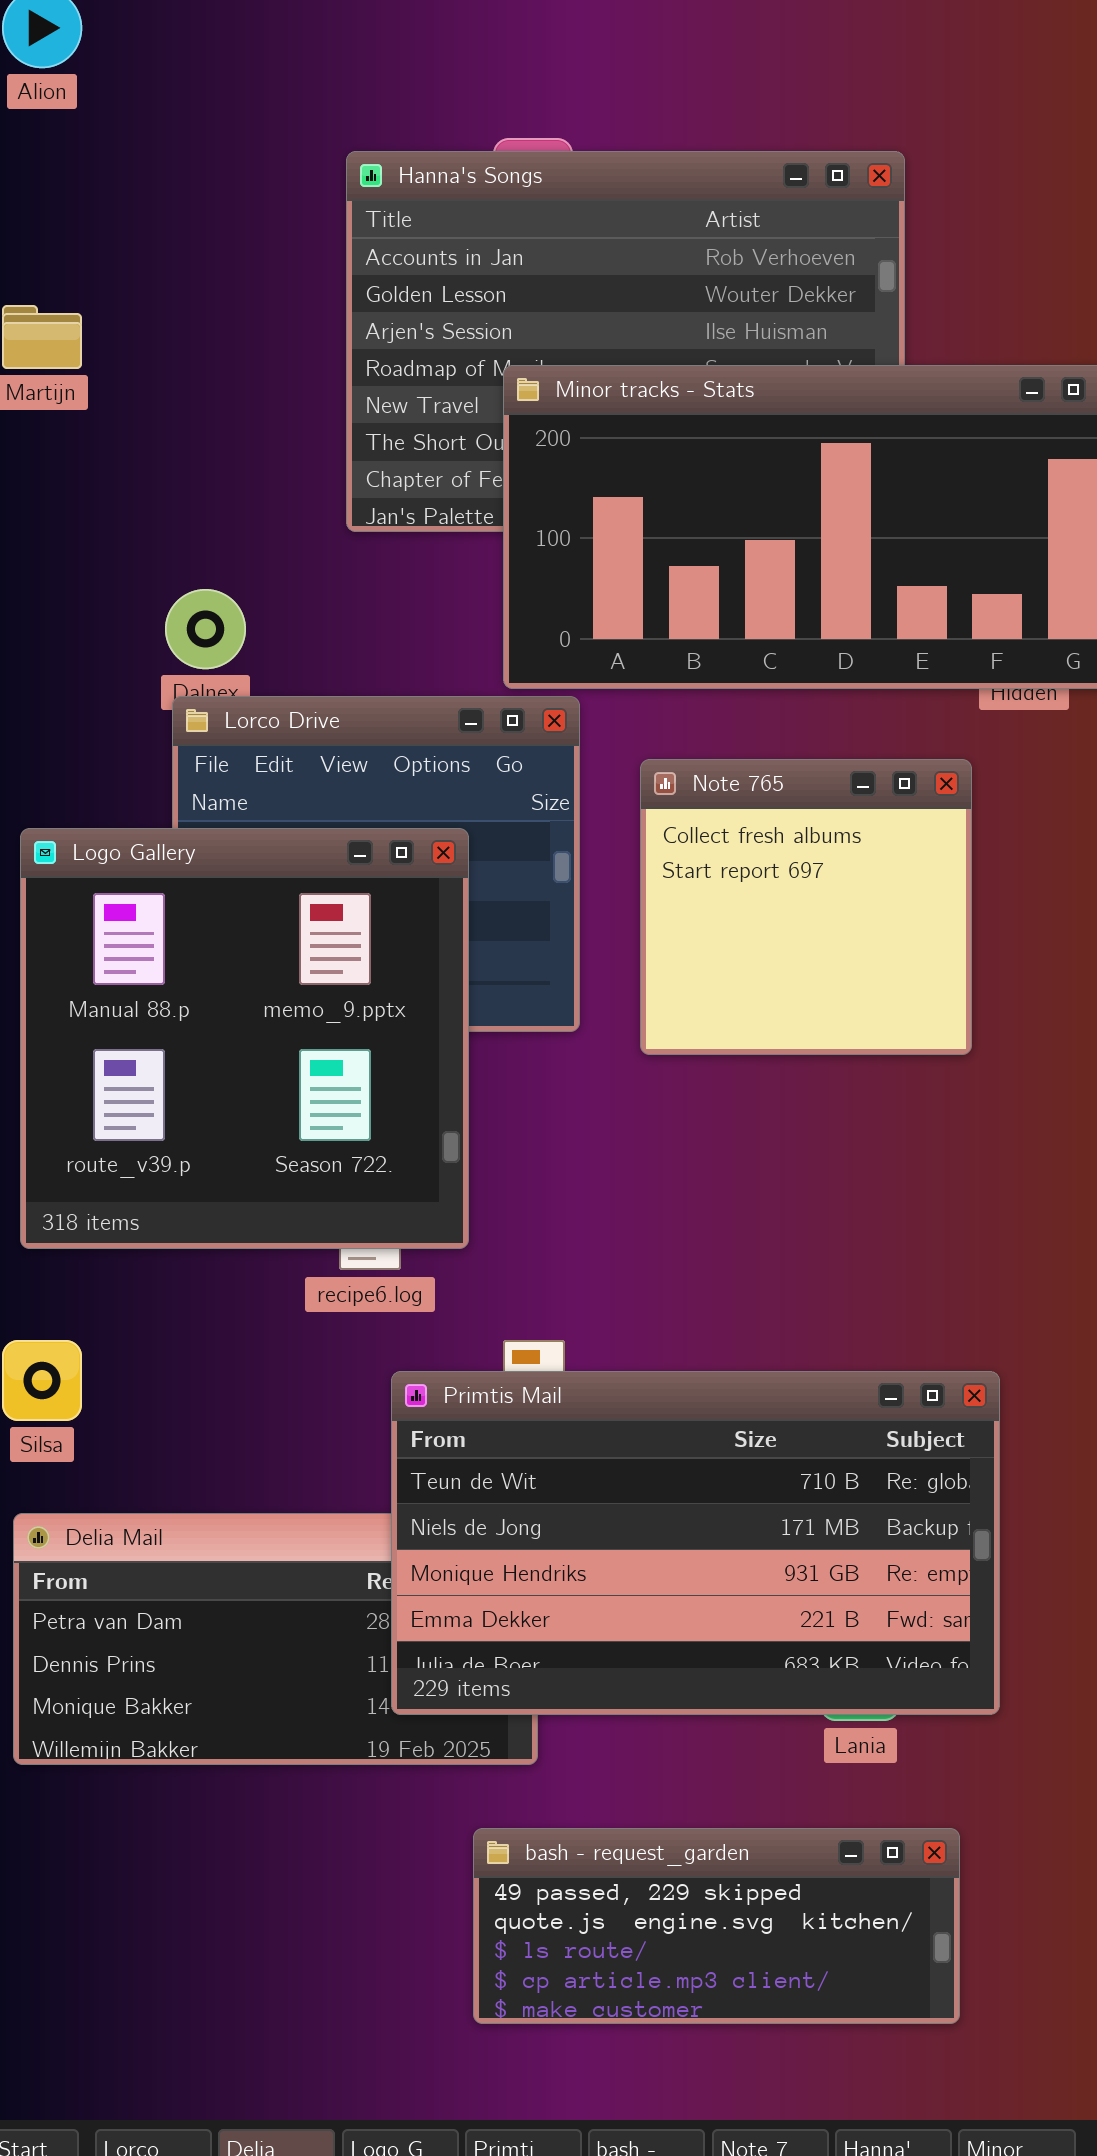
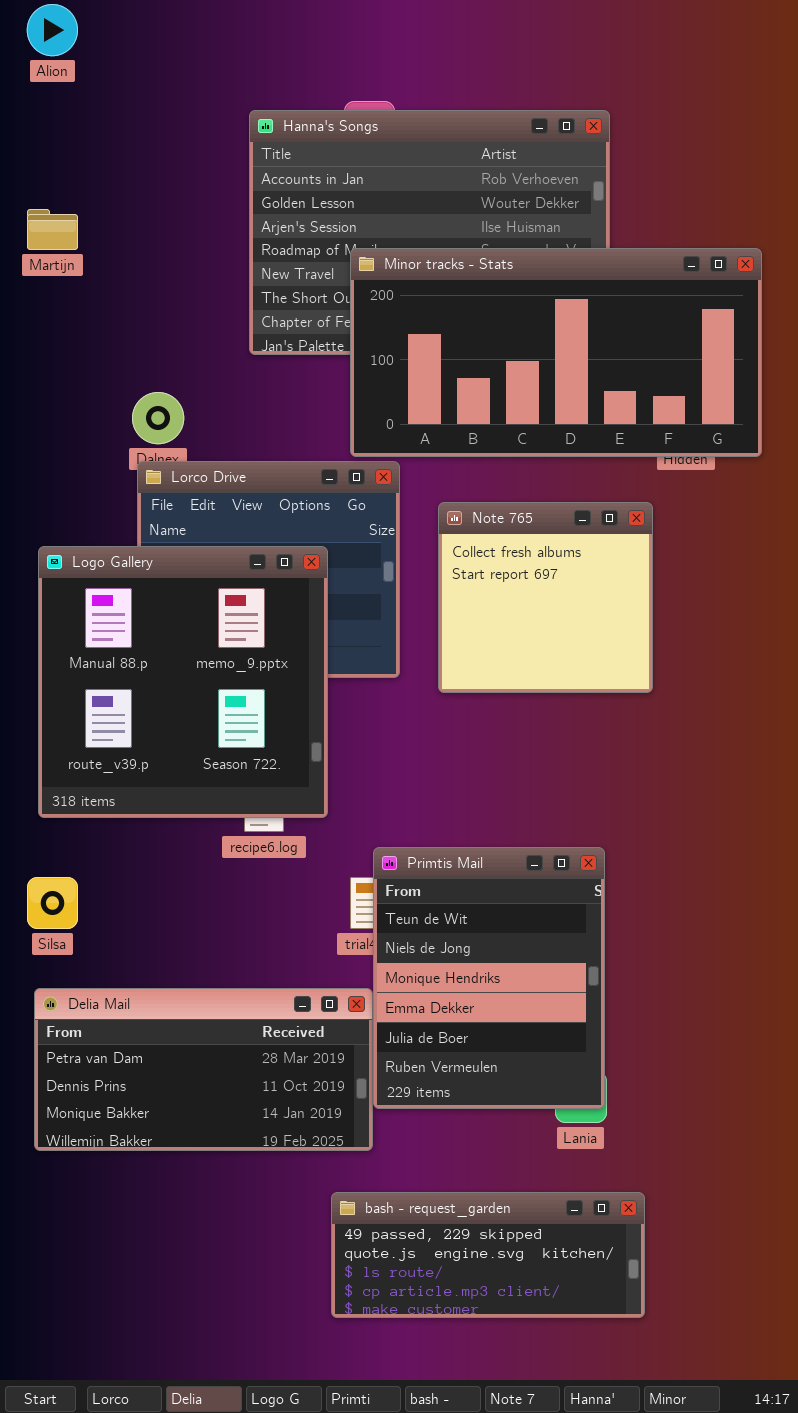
Primtis Mail: [391,1371,1000,1715] -> [373,847,605,1109], moved, resized

